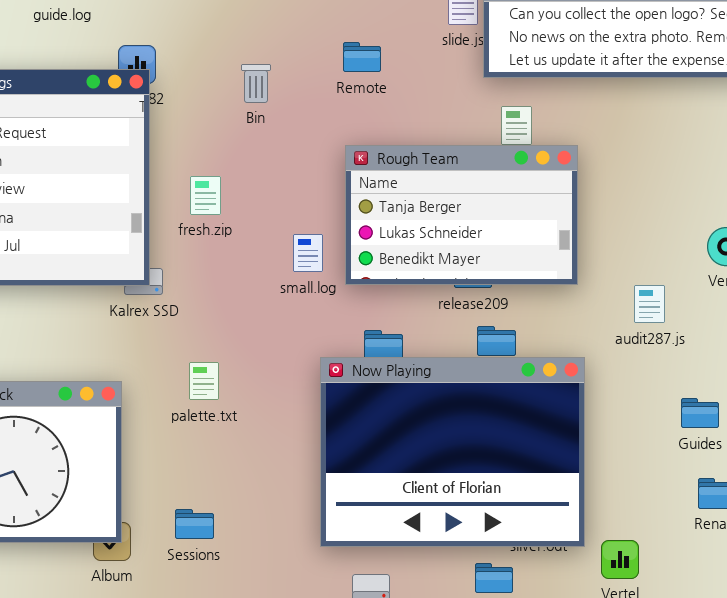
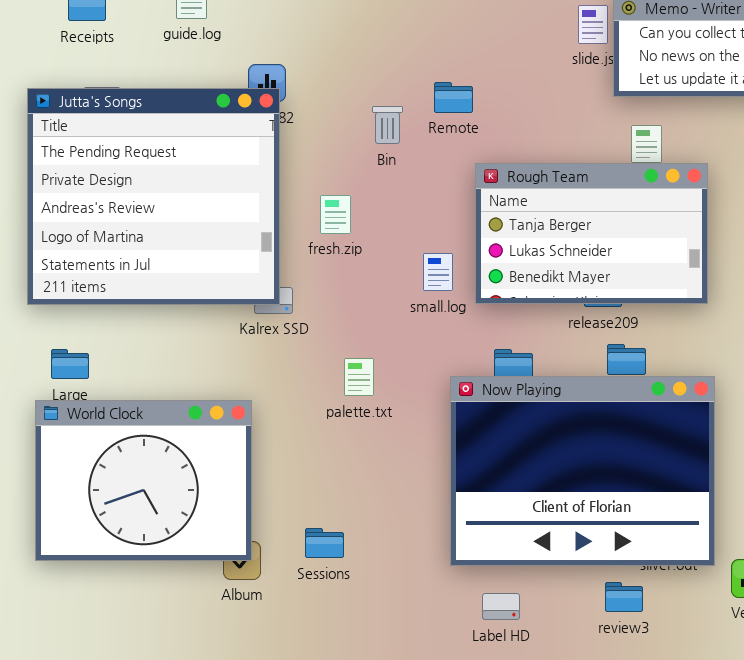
Remote: [343,42,381,72] -> [434,82,473,113], moved
Bin: [241,64,271,103] -> [372,106,403,144], moved
palette.txt: [189,362,219,400] -> [344,358,374,396], moved

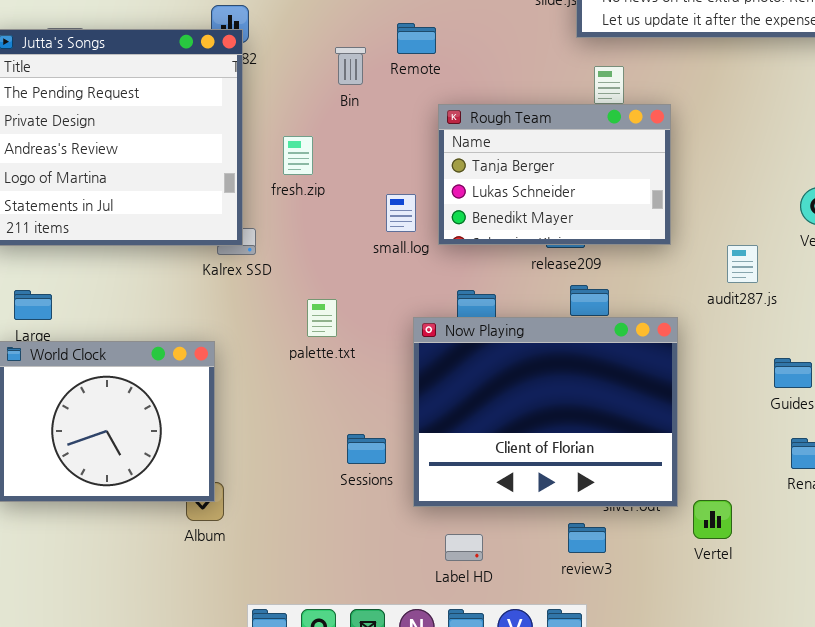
Sessions: [305,528,344,558] -> [347,434,386,464], moved

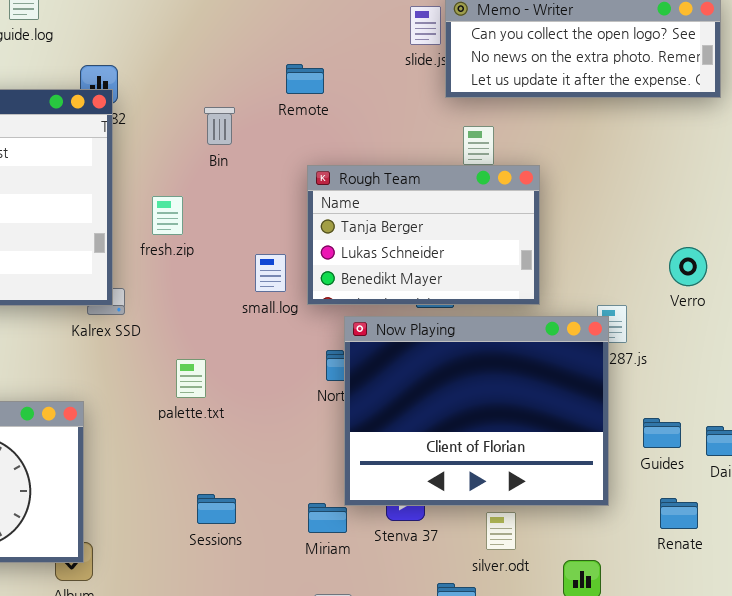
Remote: [397,23,436,54] -> [286,64,324,94], moved
Now Playing: [413,317,678,507] -> [344,316,609,506], moved
Sessions: [347,434,386,464] -> [197,494,236,524], moved

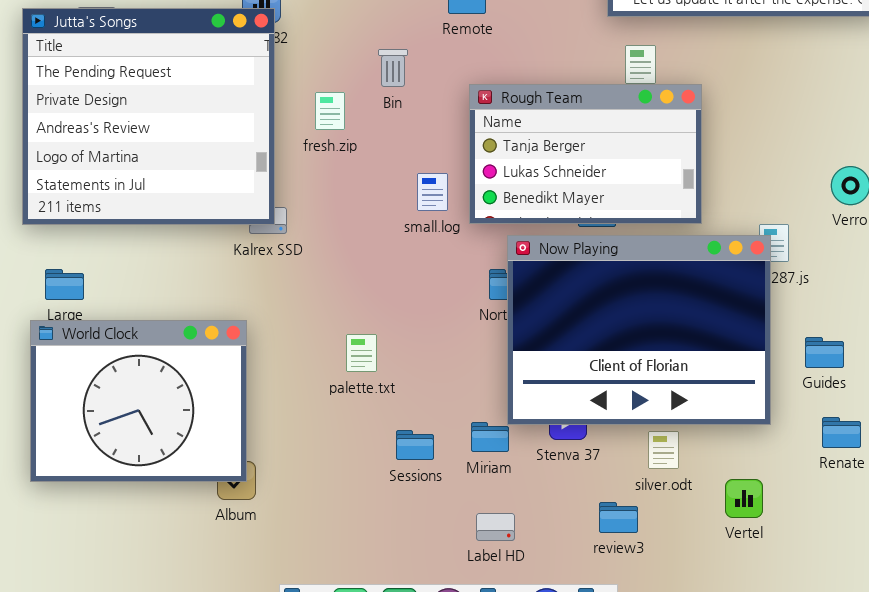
Bin: [204,107,235,145] -> [378,49,408,87], moved
fresh.zip: [152,196,183,235] -> [315,92,345,130], moved
palette.txt: [176,359,206,398] -> [346,334,377,372], moved
Sessions: [197,494,236,524] -> [396,430,434,460], moved

